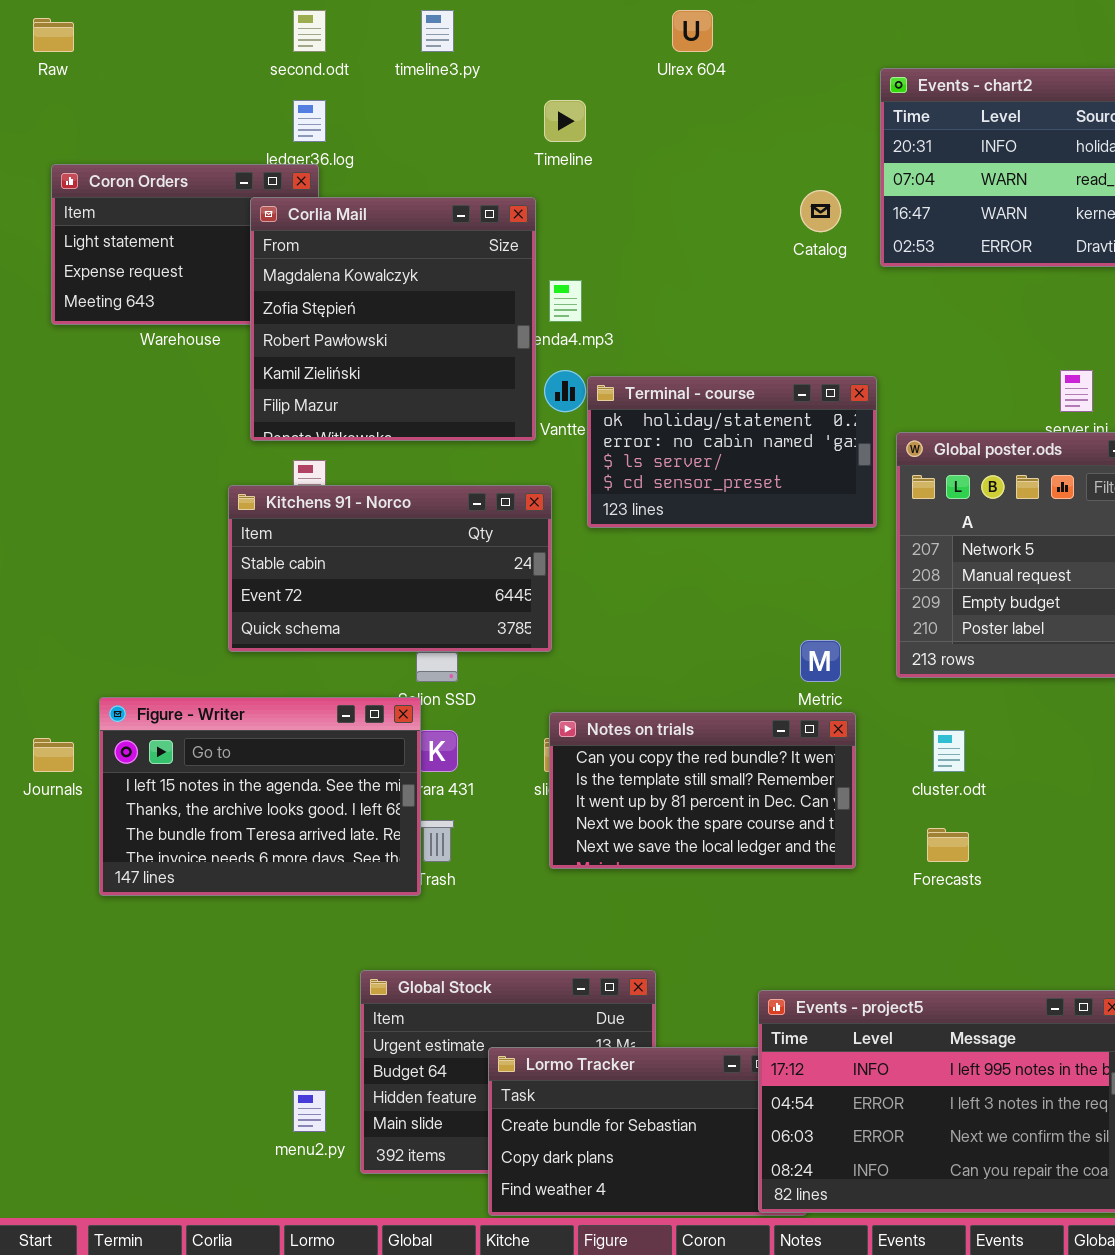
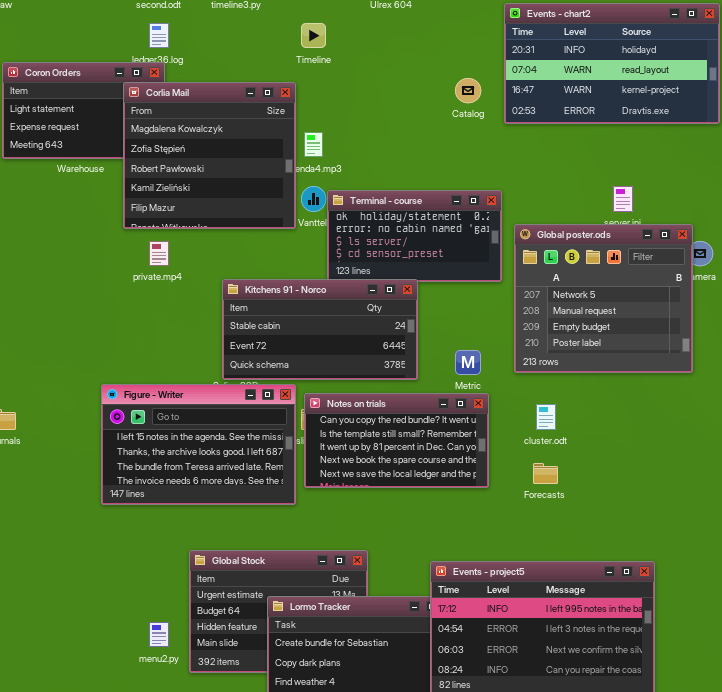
Kitchens 91 - Norco: [228,485,552,652] -> [222,279,418,380], moved
Figure - Writer: [99,697,421,896] -> [101,384,296,505], moved

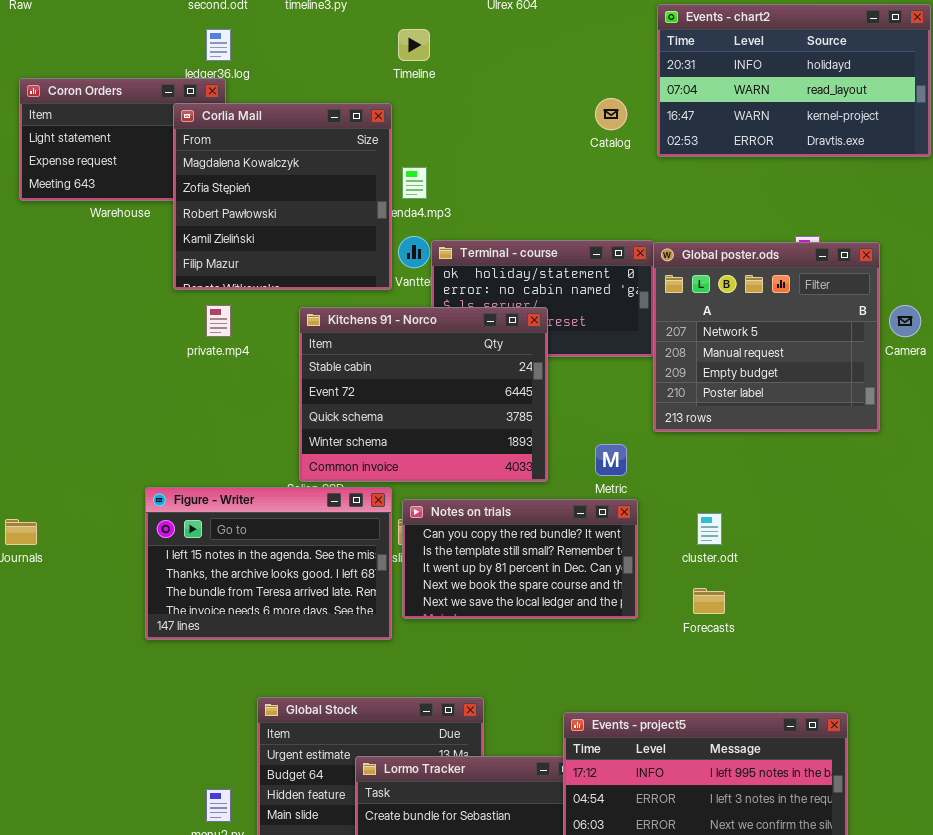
Global poster.ods: [514,224,693,373] -> [653,242,880,432], moved
Kitchens 91 - Norco: [222,279,418,380] -> [299,307,548,482], resized

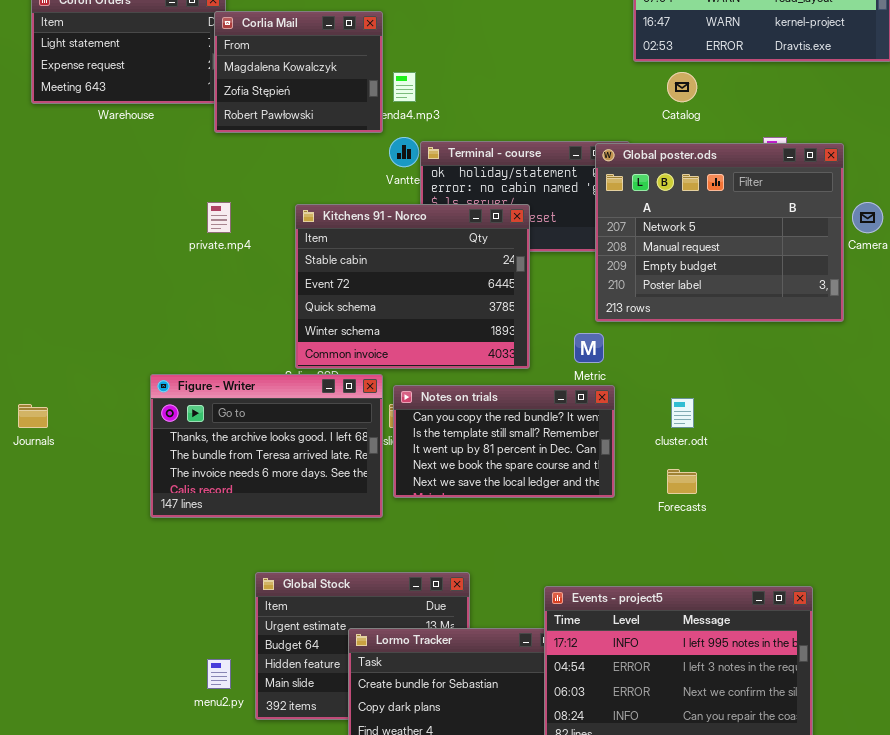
Catalog: [595,98,627,130] -> [667,72,697,102], moved
Corlia Mail: [173,103,392,290] -> [214,11,383,133], resized
Global poster.ods: [653,242,880,432] -> [595,143,844,322], resized
Figure - Writer: [145,487,392,640] -> [150,374,383,518], scrolled down 1 row

